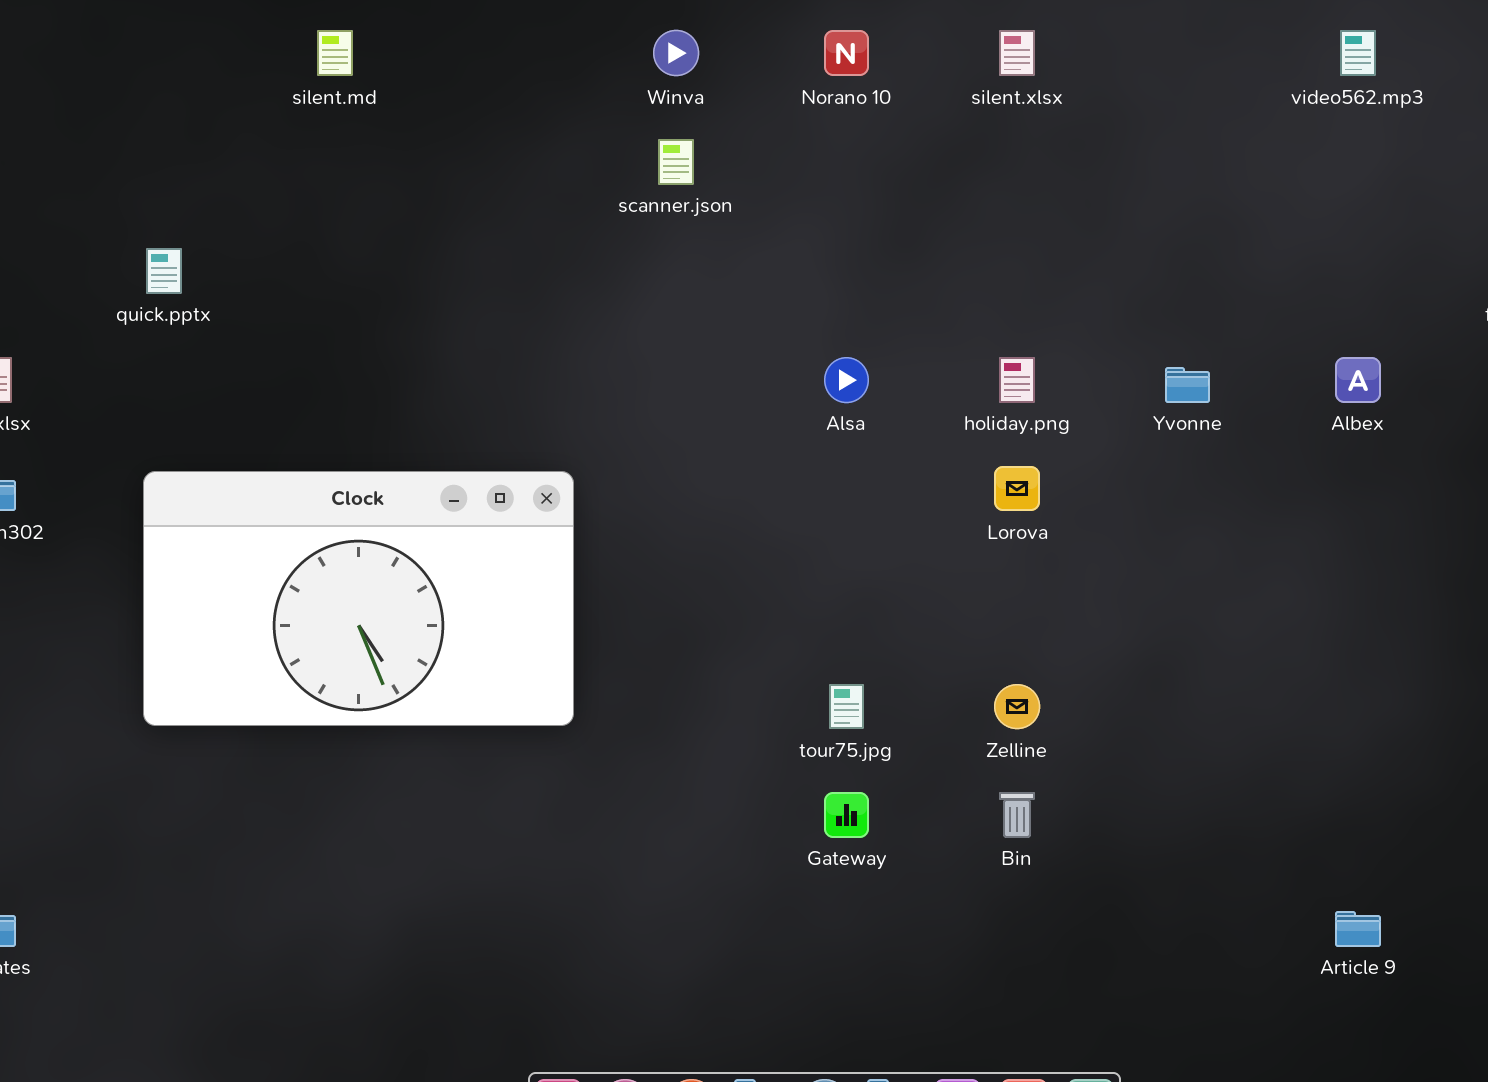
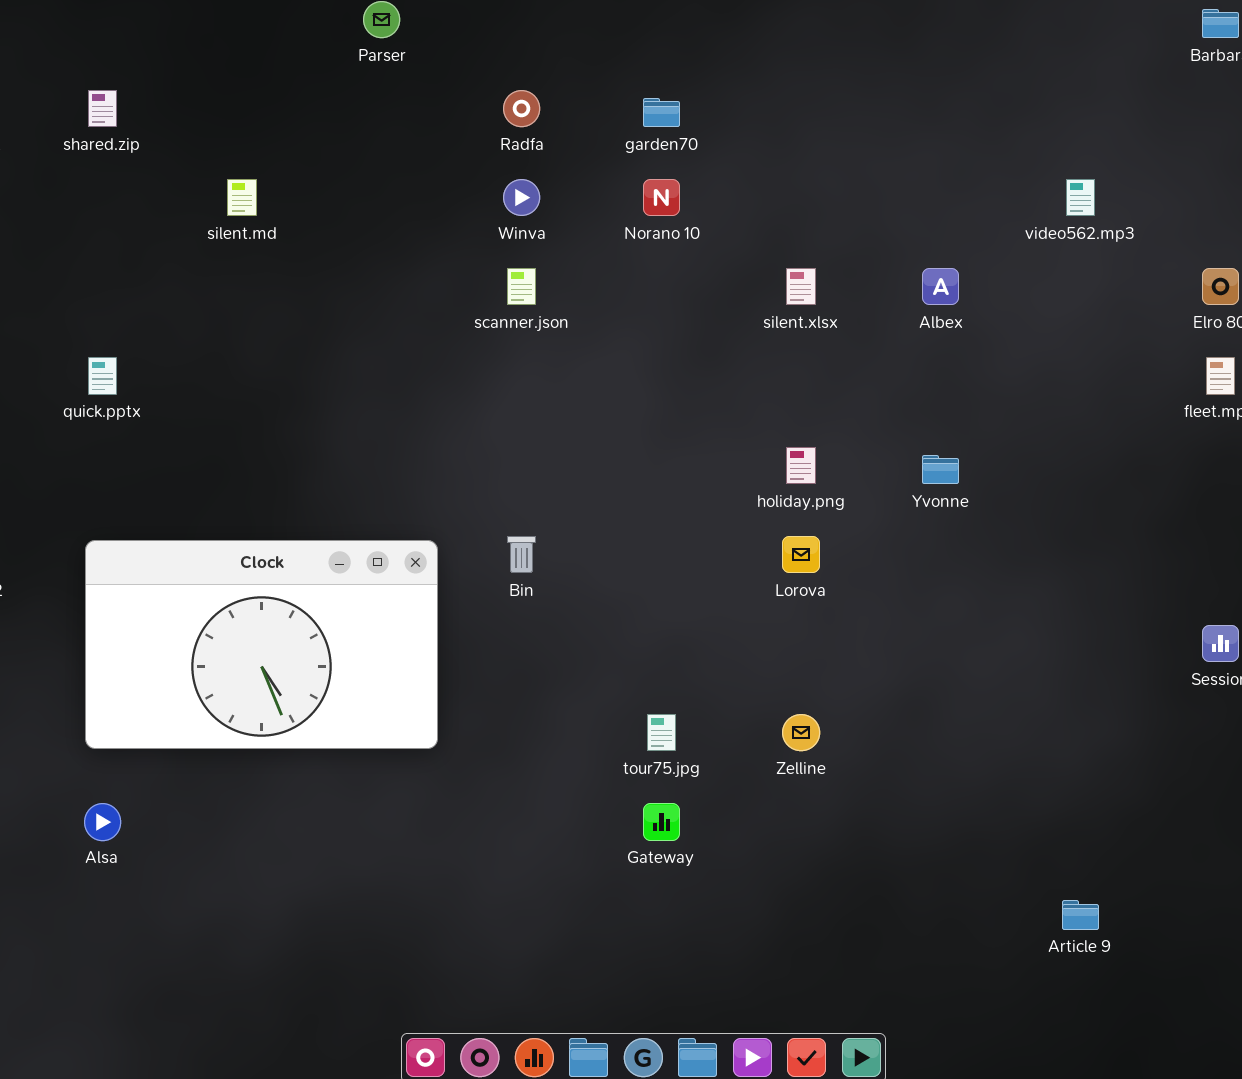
silent.xlsx: [999,30,1035,76] -> [786,268,816,305], moved
Alsa: [824,357,869,403] -> [84,803,121,841], moved
Albex: [1335,357,1381,403] -> [922,268,959,305], moved
Bin: [999,792,1035,838] -> [507,536,536,573], moved

